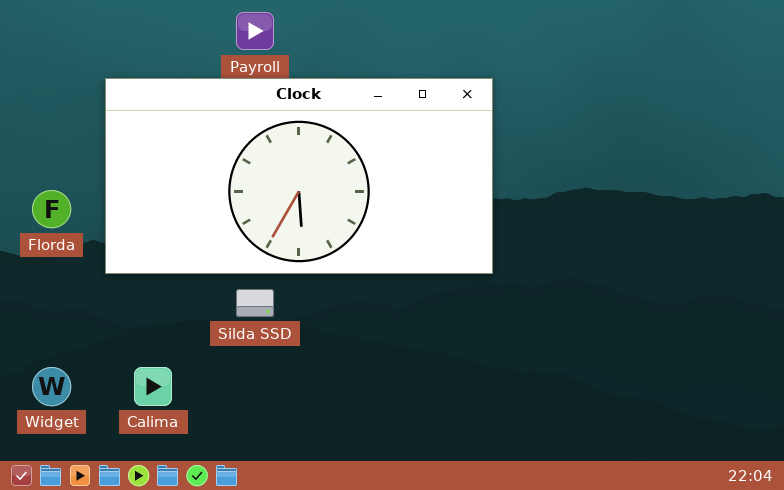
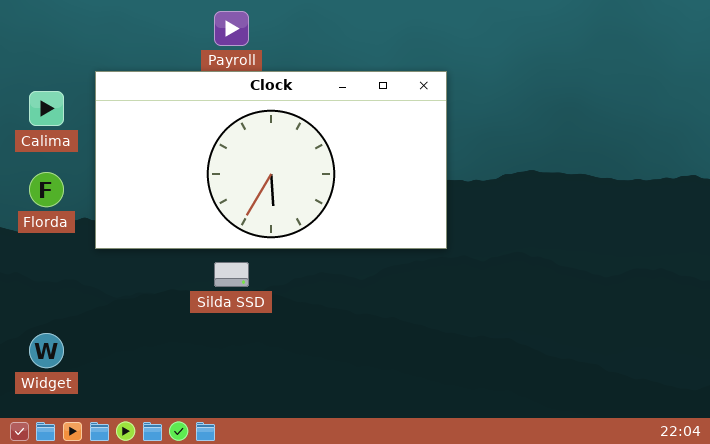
Calima: [134,367,172,406] -> [29,91,64,126], moved

